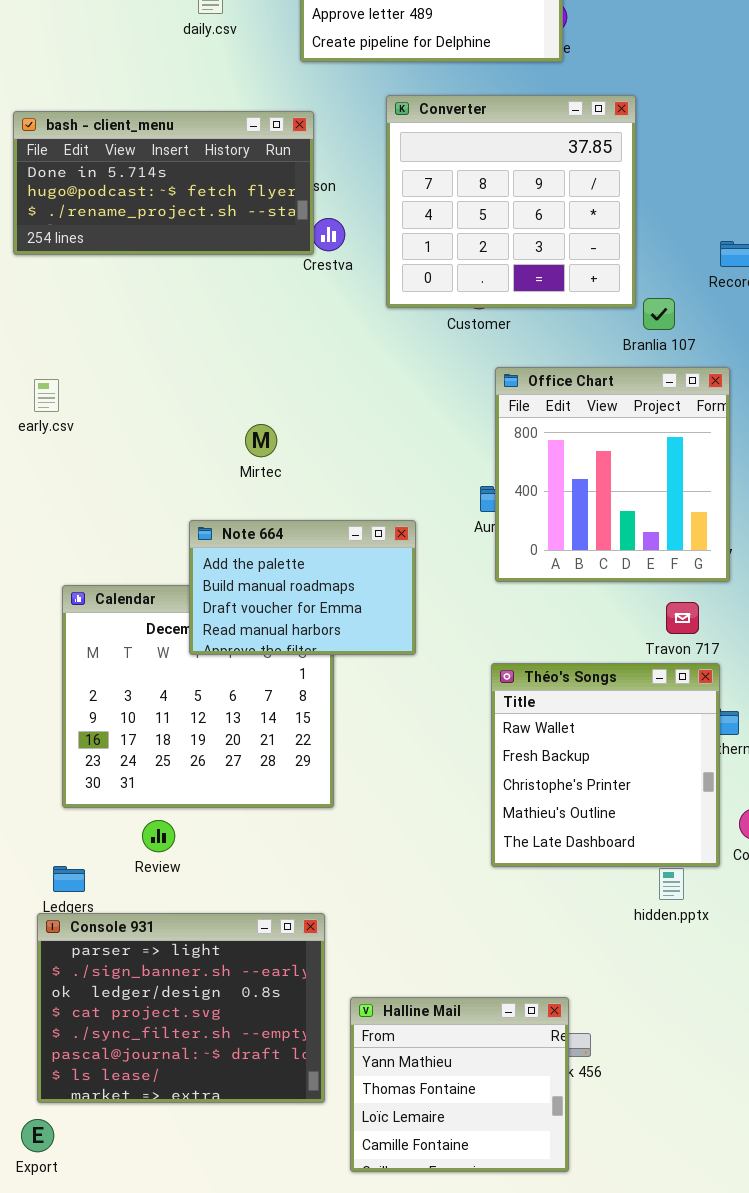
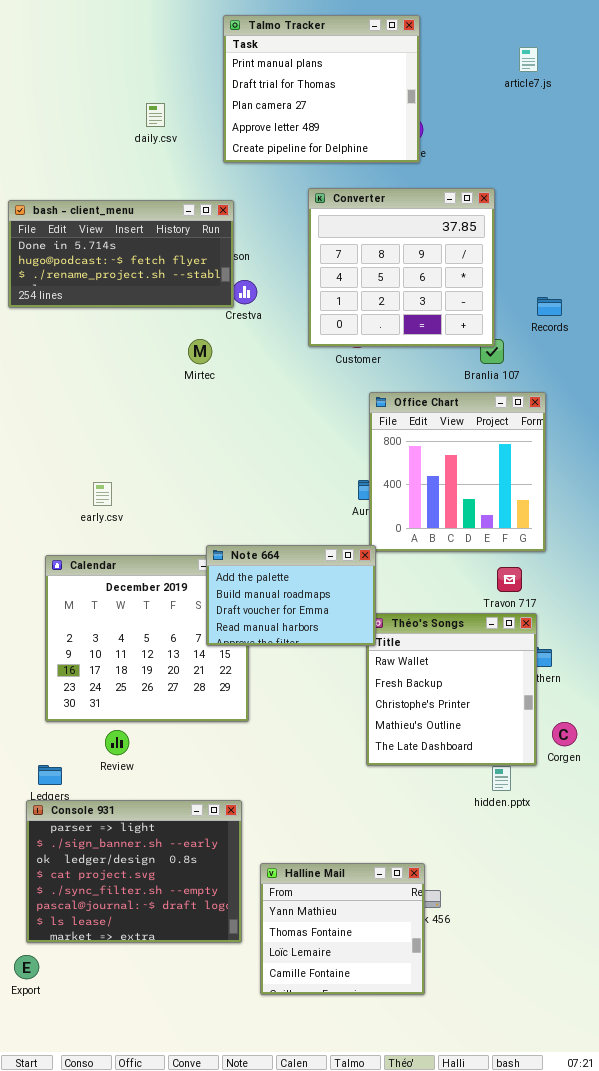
Converter: [386,95,636,308] -> [308,188,495,347], moved
early.csv: [34,379,59,412] -> [93,482,112,506], moved
Mirtec: [245,424,277,457] -> [188,339,212,364], moved
Note 664: [189,520,416,655] -> [206,545,376,646], moved

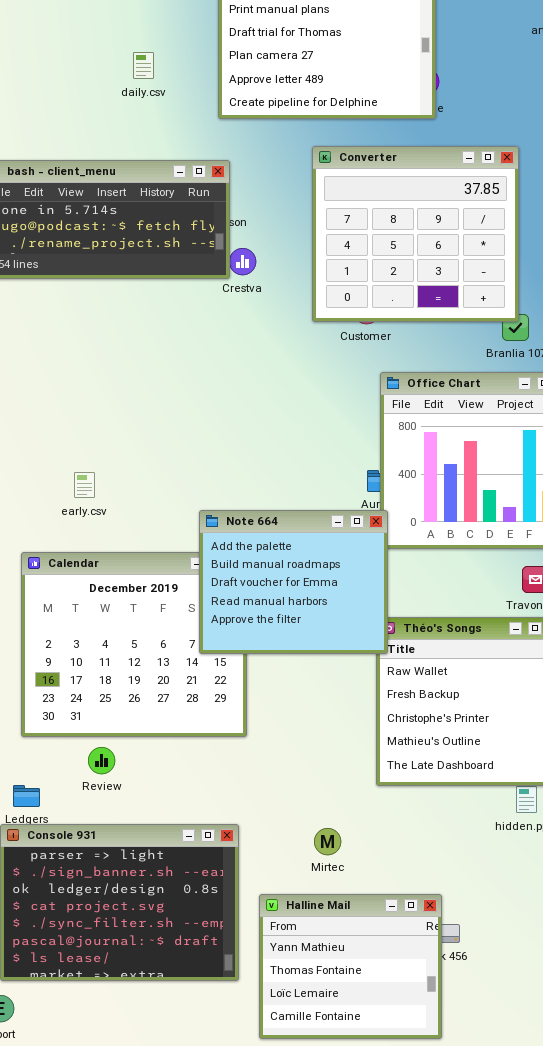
Mirtec: [188,339,212,364] -> [314,828,341,855], moved
Note 664: [206,545,376,646] -> [199,510,388,654], resized

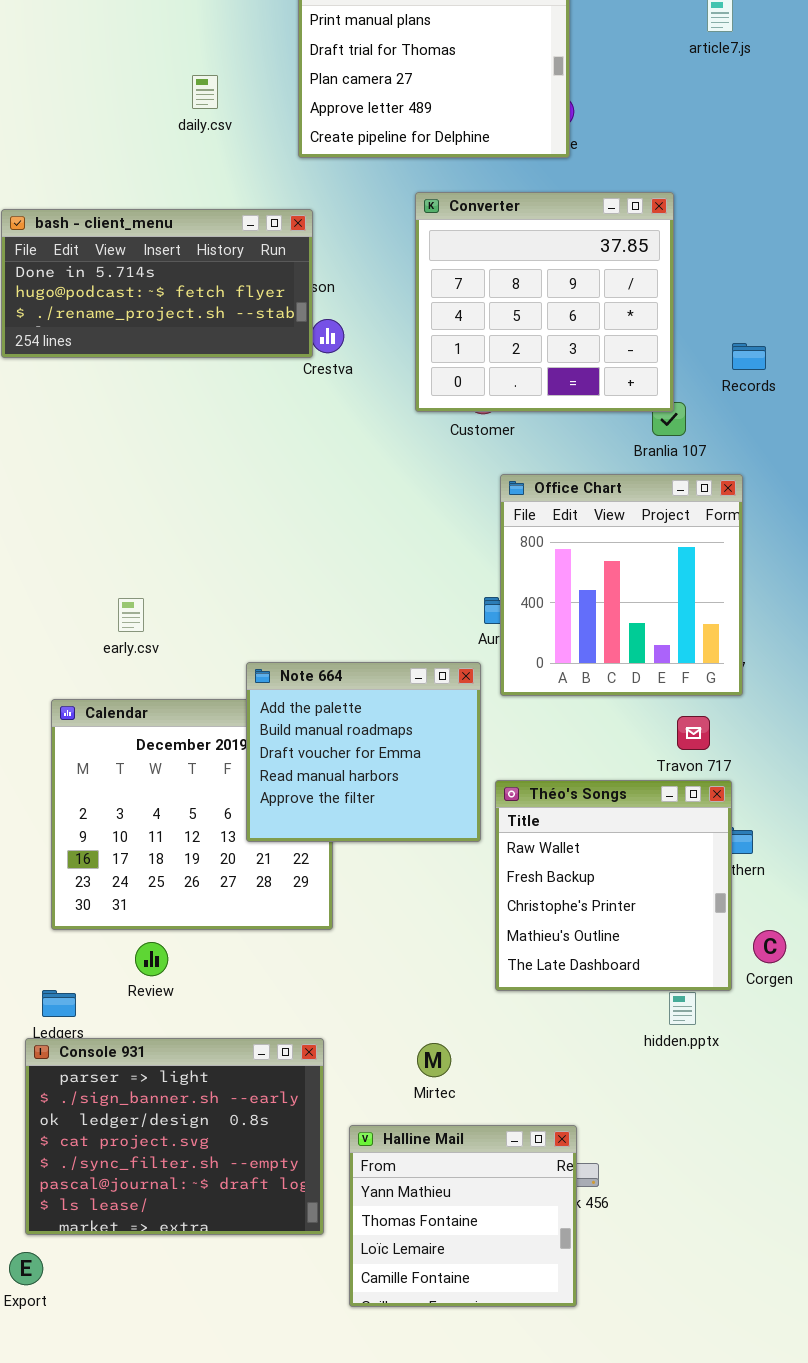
Note 664: [199,510,388,654] -> [246,662,481,842], moved

